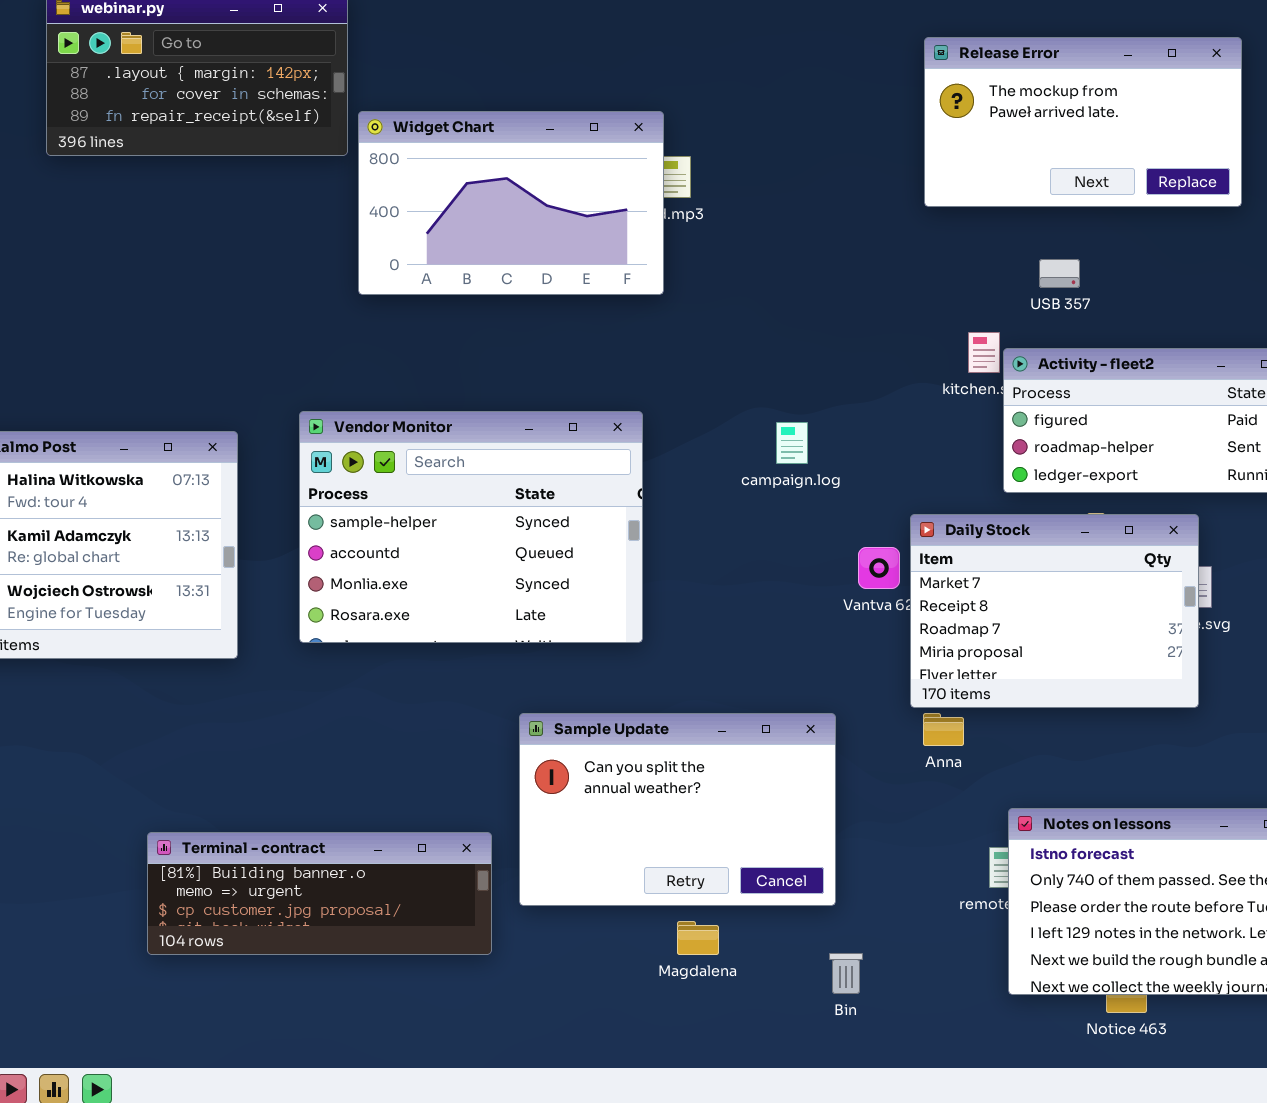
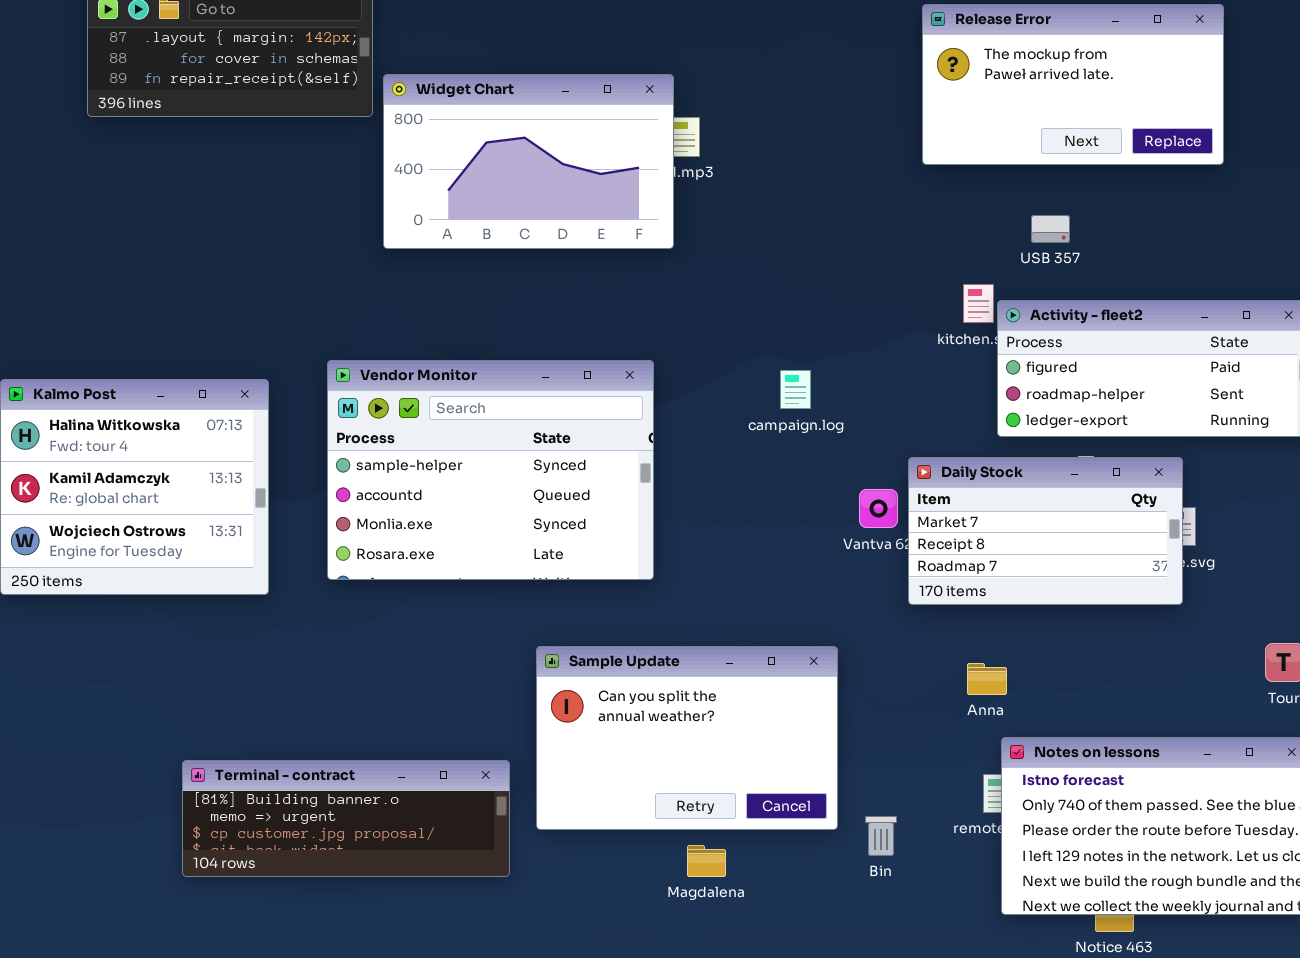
Daily Stock: [910,514,1199,708] -> [908,457,1183,605], resized
Anna: [923,713,964,746] -> [967,663,1007,695], moved
Bin: [829,953,863,994] -> [865,816,897,856], moved

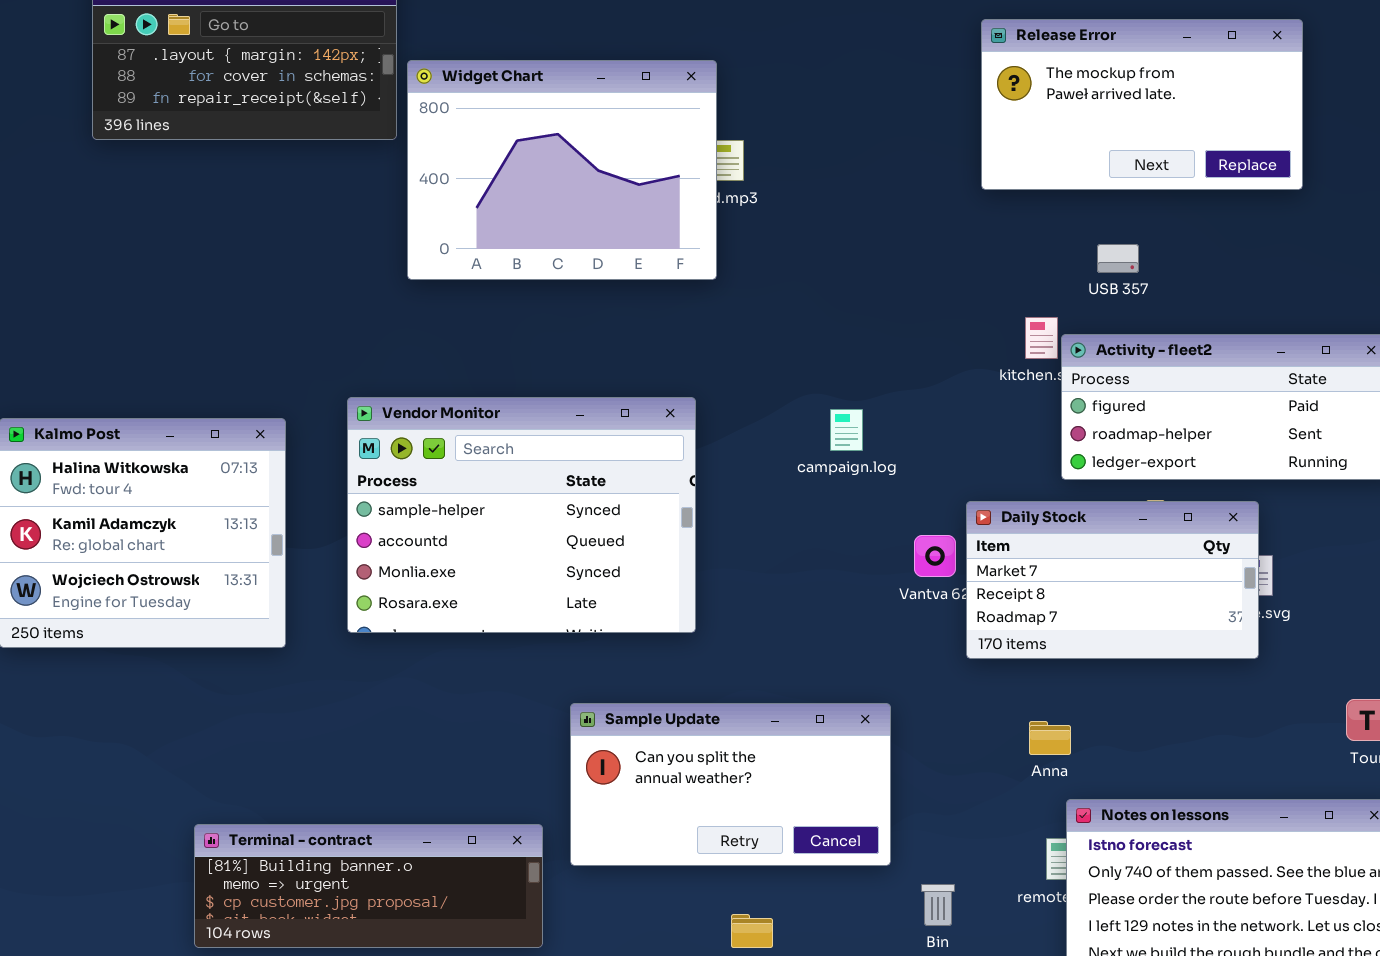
Widget Chart: [383,74,674,249] -> [407,60,717,280], resized
Sample Update: [536,646,838,830] -> [570,703,891,866], resized

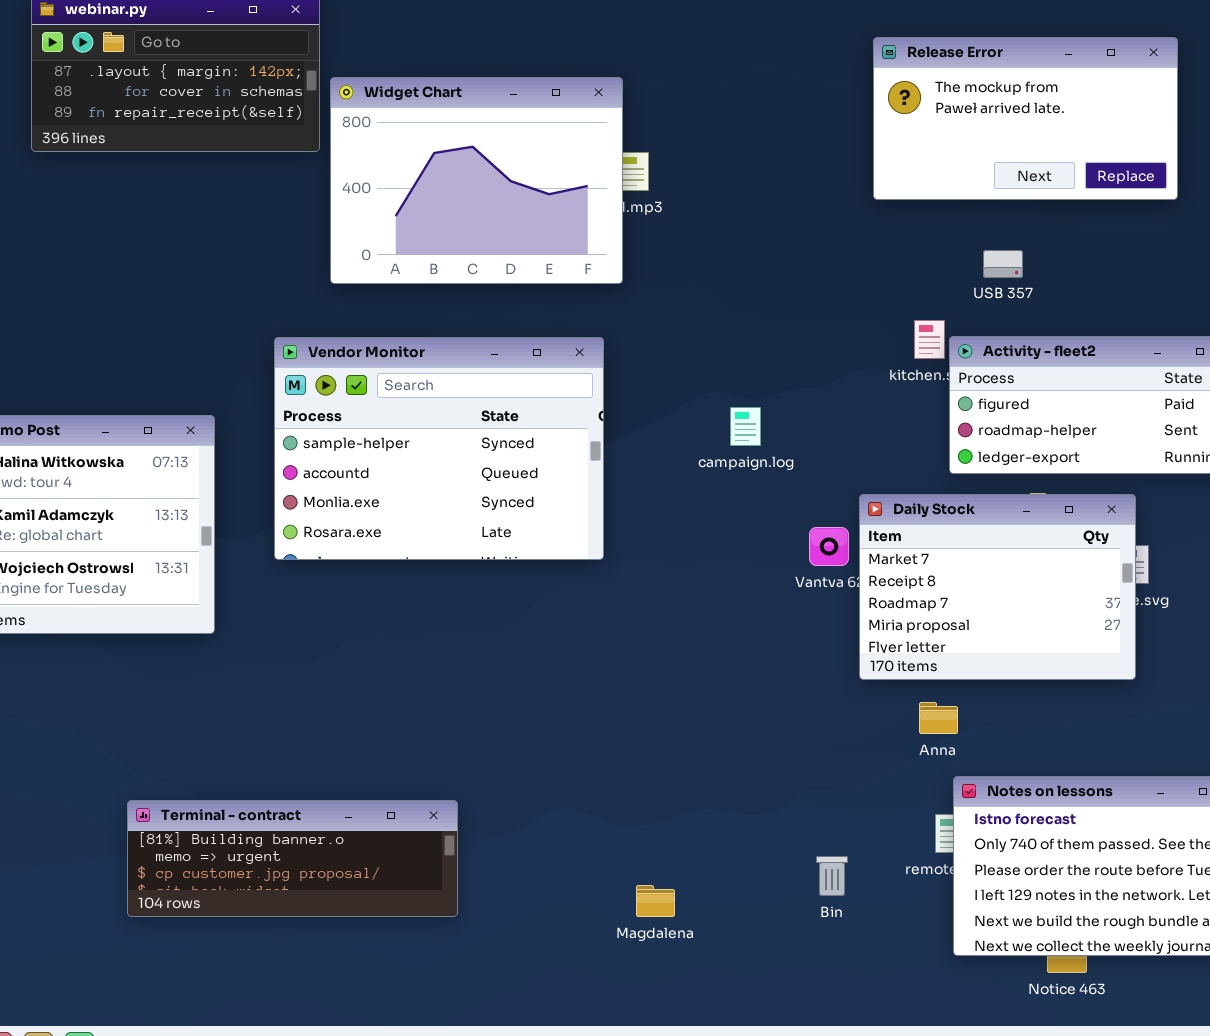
Vendor Monitor: [347,397,696,633] -> [274,337,604,560], moved
Daily Stock: [966,501,1259,659] -> [859,494,1136,680], resized
Sample Update: [570,703,891,866] -> none, closed

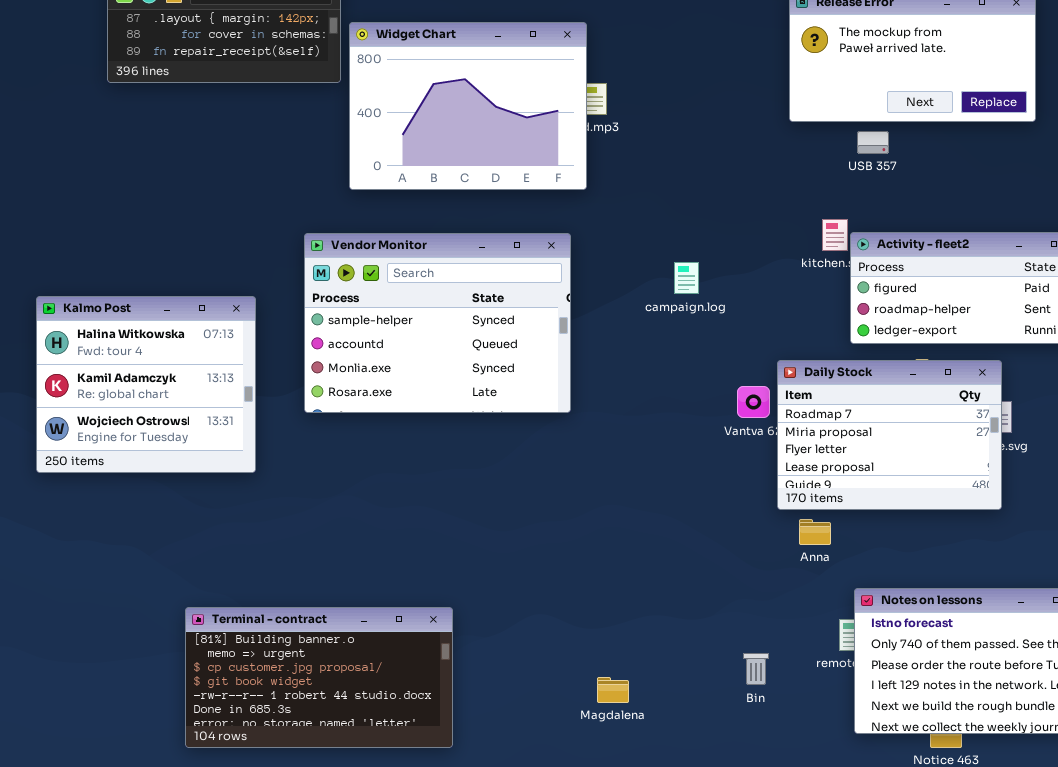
USB 357: [983,250,1023,278] -> [857,131,889,154], moved
campaign.log: [730,407,761,446] -> [674,262,699,294], moved
Daily Stock: [859,494,1136,680] -> [777,360,1002,510], scrolled down 2 rows
Anna: [919,702,958,734] -> [799,519,831,545], moved
Terminal - contract: [127,800,458,917] -> [185,607,453,748], resized

